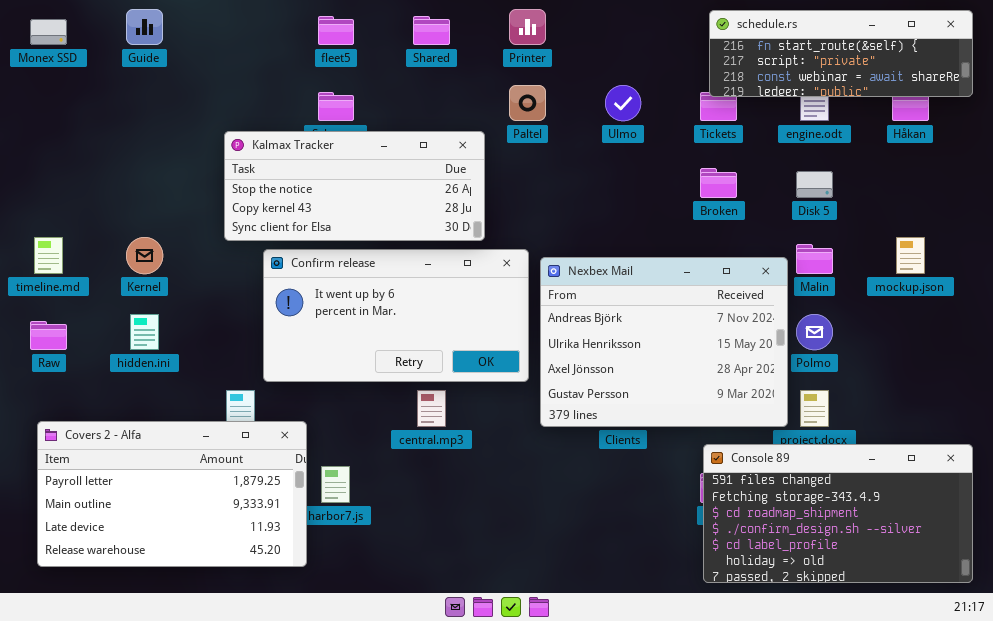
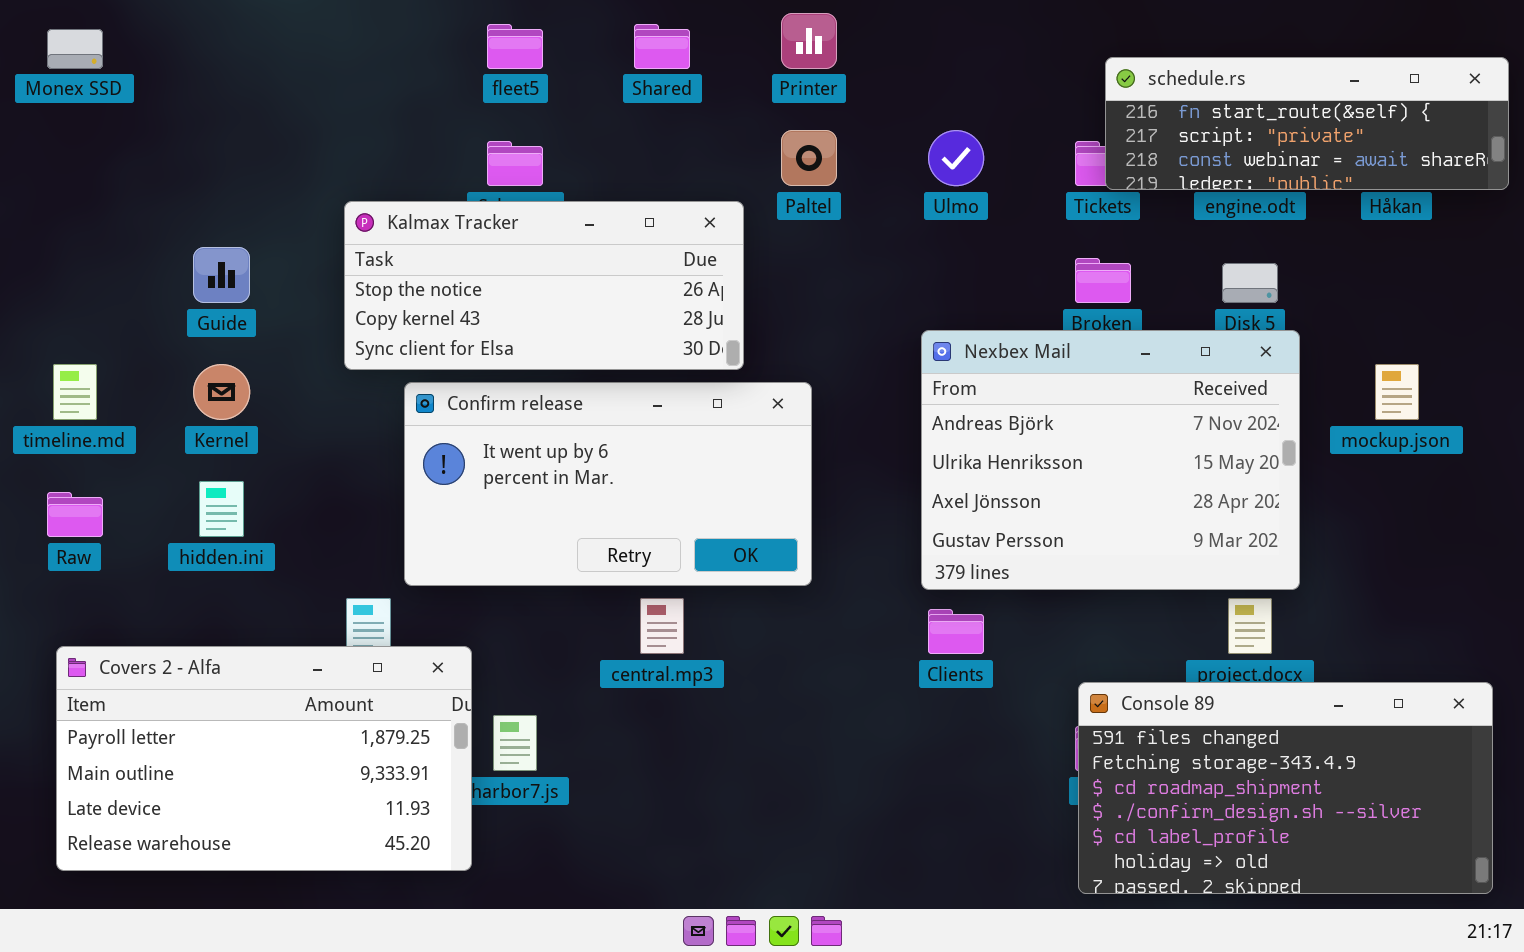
Guide: [126,9,163,45] -> [193,247,250,303], moved
schedule.rs: [709,10,973,97] -> [1105,57,1509,190], moved
Nexbex Mail: [540,257,788,427] -> [921,330,1300,590], moved

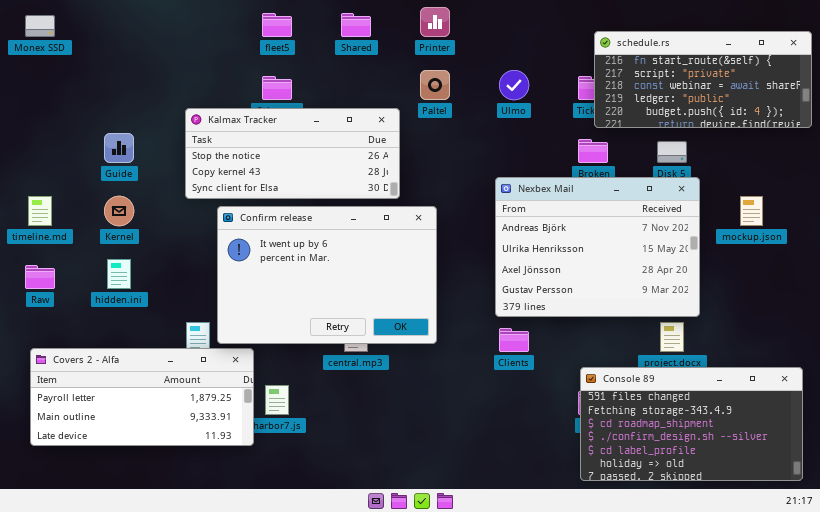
schedule.rs: [1105,57,1509,190] -> [594,31,812,128], resized
Confirm release: [404,382,812,586] -> [217,206,437,344], resized
Covers 2 - Alfa: [56,646,472,871] -> [30,348,254,446], resized

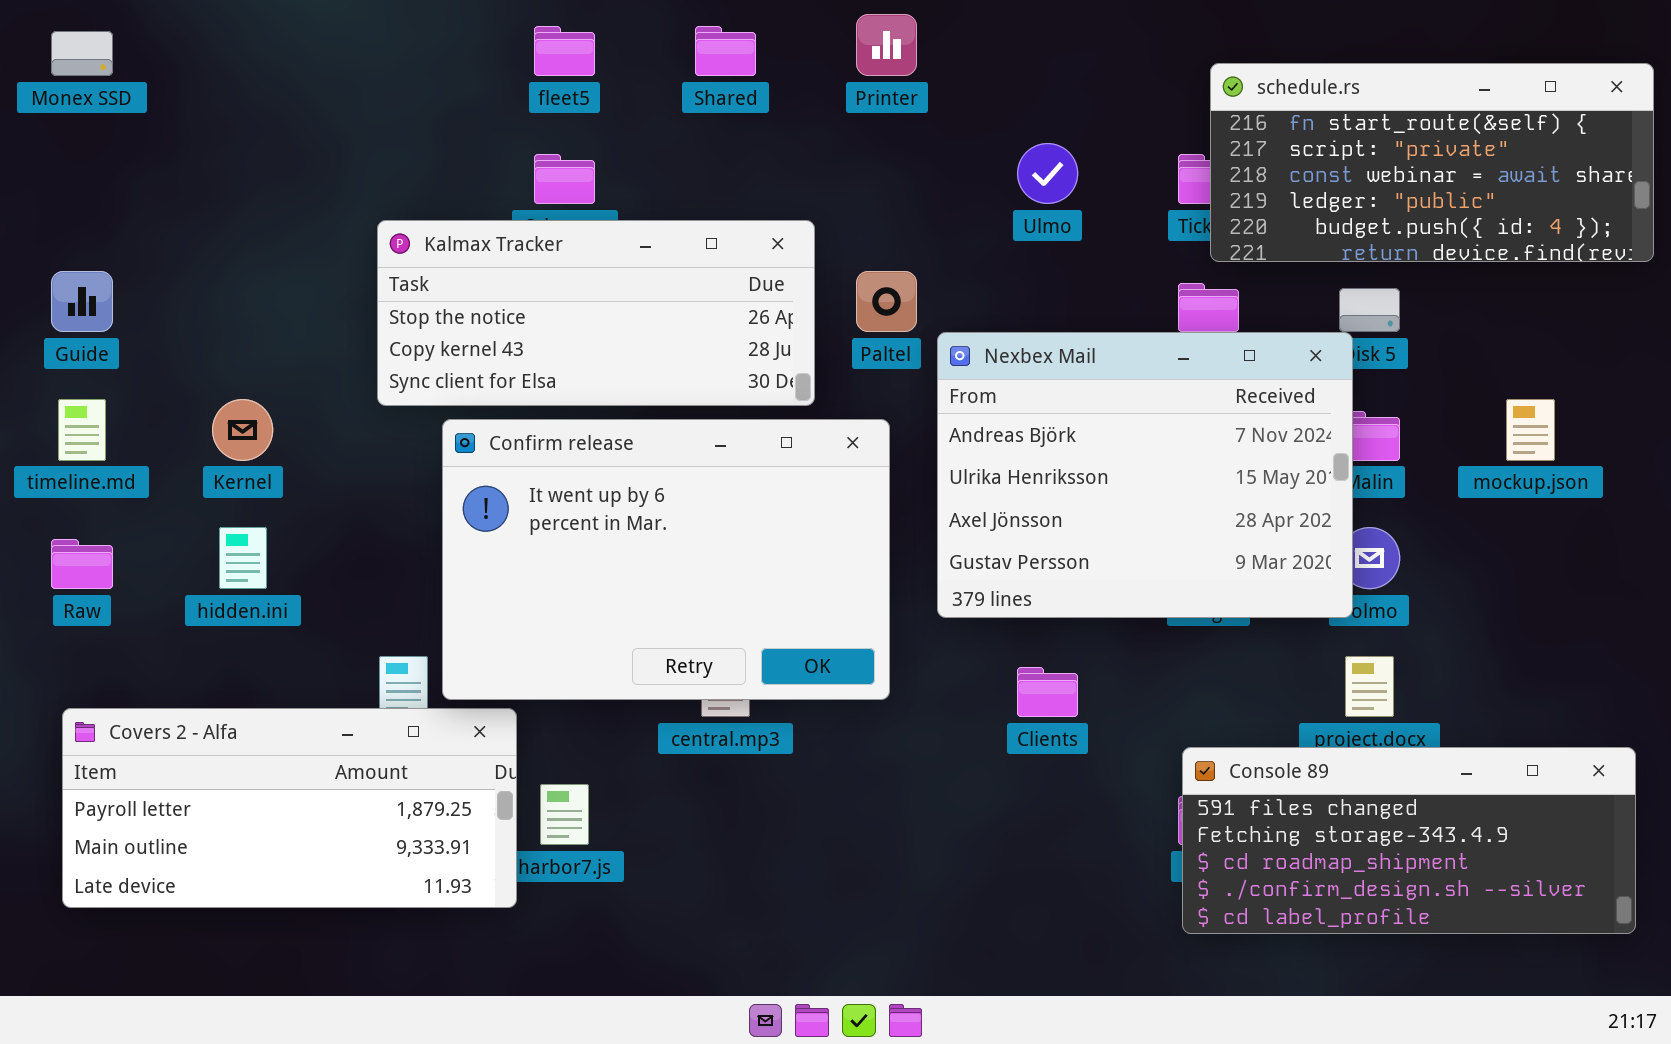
Paltel: [420,70,450,100] -> [856,271,917,332], moved
Guide: [104,133,134,163] -> [51,271,113,332], moved
Nexbex Mail: [495,177,700,317] -> [937,332,1353,618], moved
Console 89: [580,367,803,481] -> [1182,747,1636,934], resized

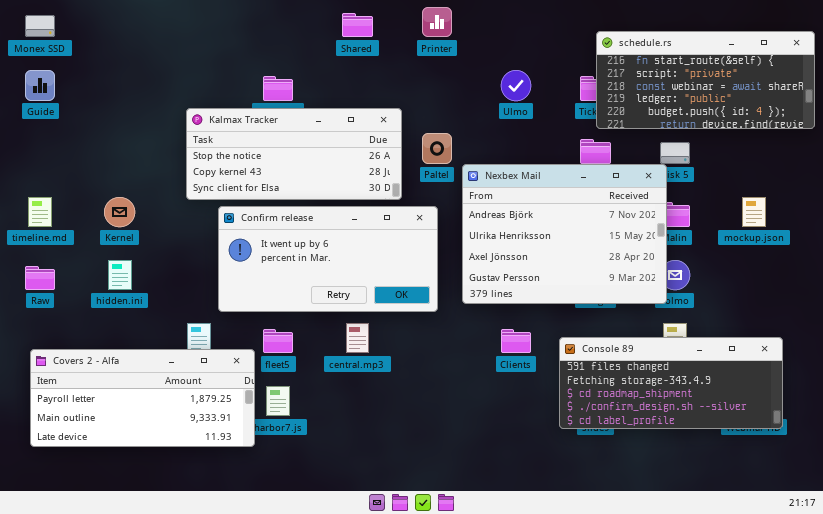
fleet5: [534,26,595,76] -> [263,329,293,353], moved
Guide: [51,271,113,332] -> [25,70,55,101], moved
Confirm release: [442,419,890,700] -> [218,206,438,312], resized
Console 89: [1182,747,1636,934] -> [559,337,783,429], moved

